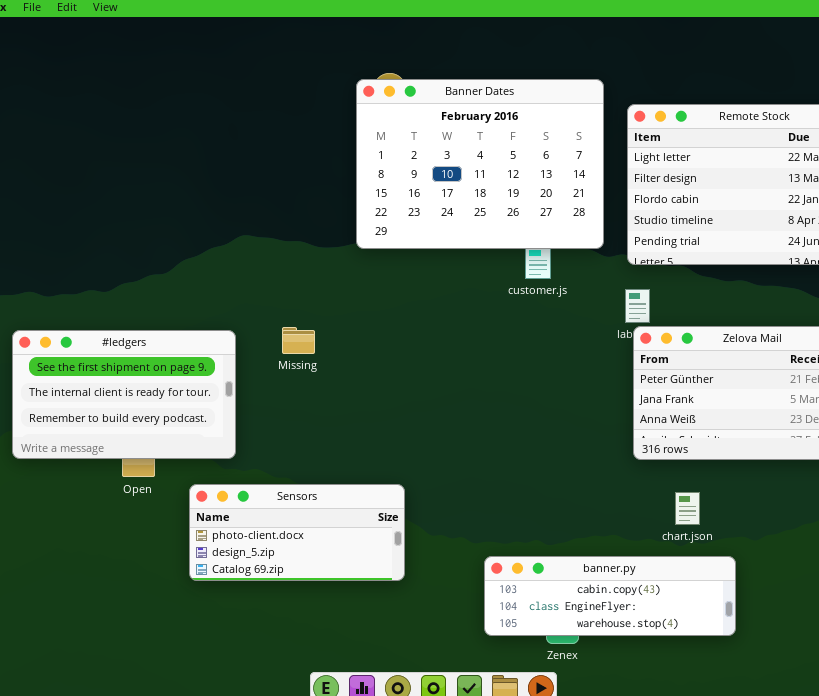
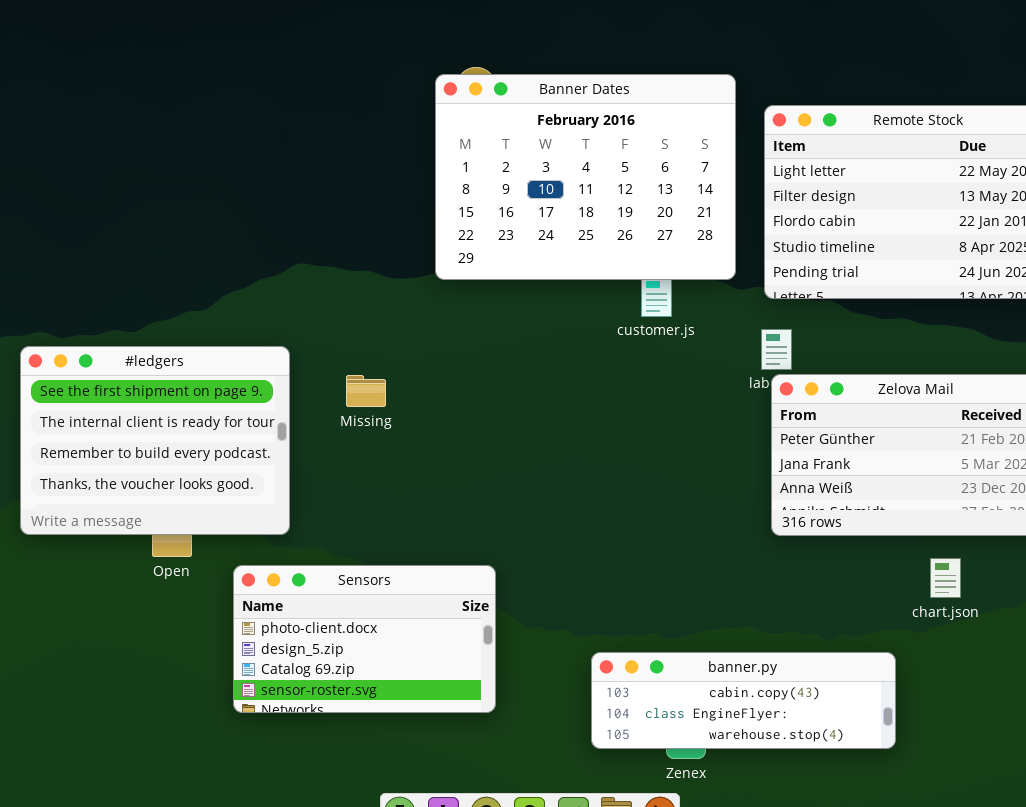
#ledgers: [12,330,236,459] -> [20,346,290,535], resized
Sensors: [189,484,405,581] -> [233,565,496,713], resized
chart.json: [675,492,700,525] -> [930,558,961,598], moved

